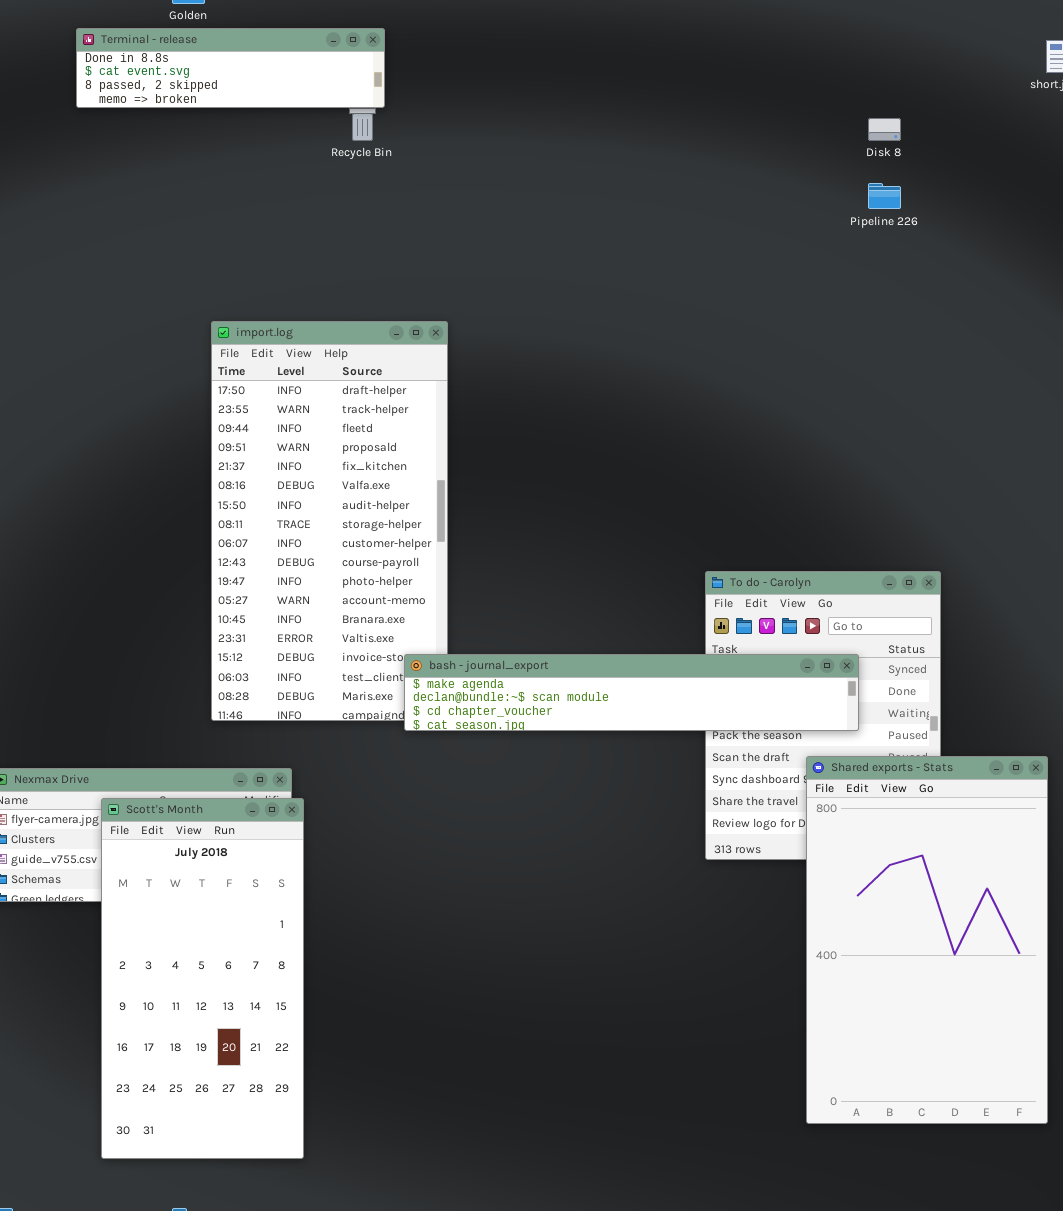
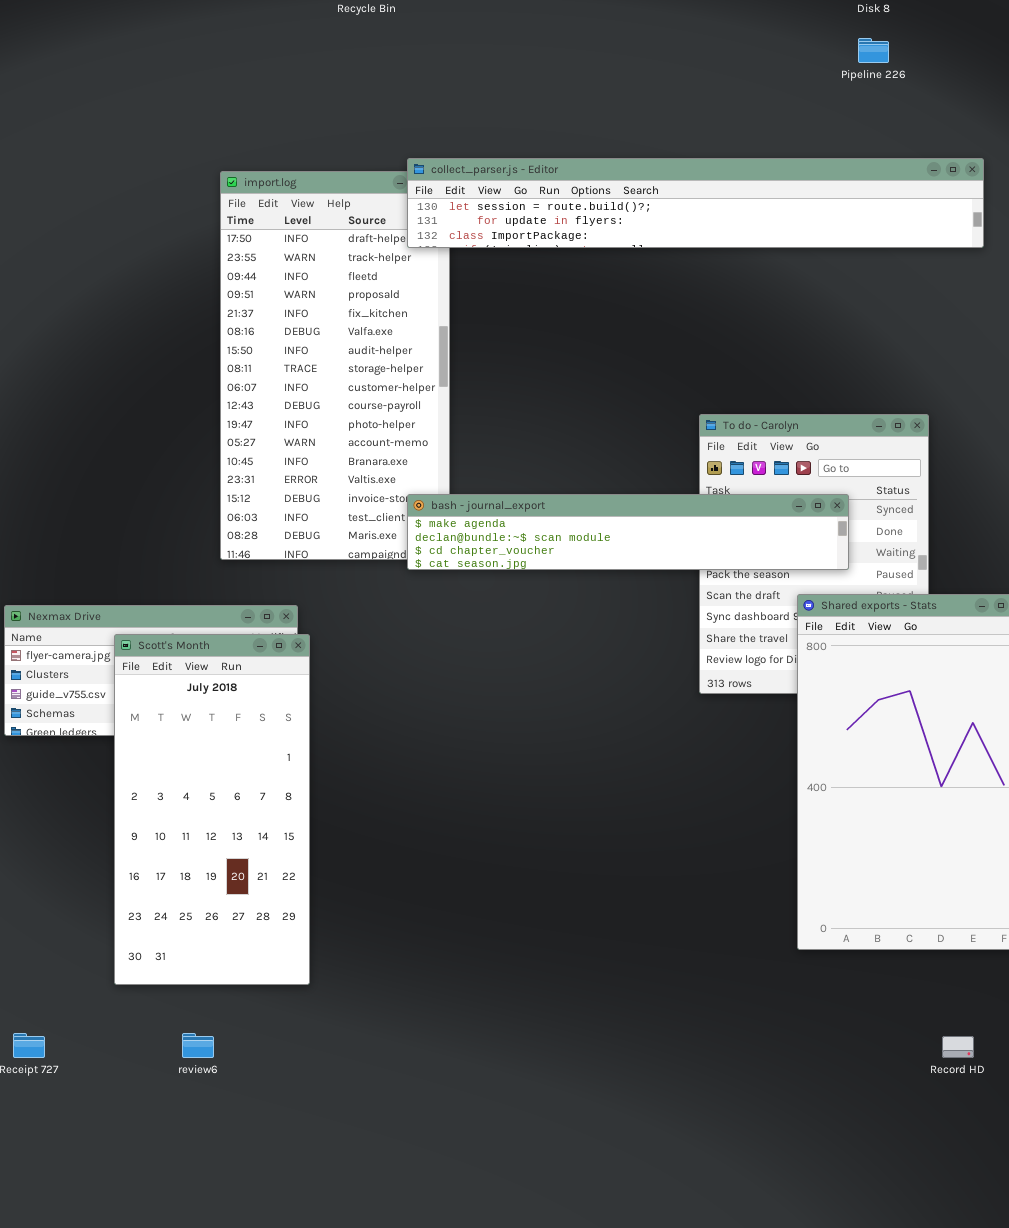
collect_parser.js - Editor: none -> [407,158,984,248], opened

